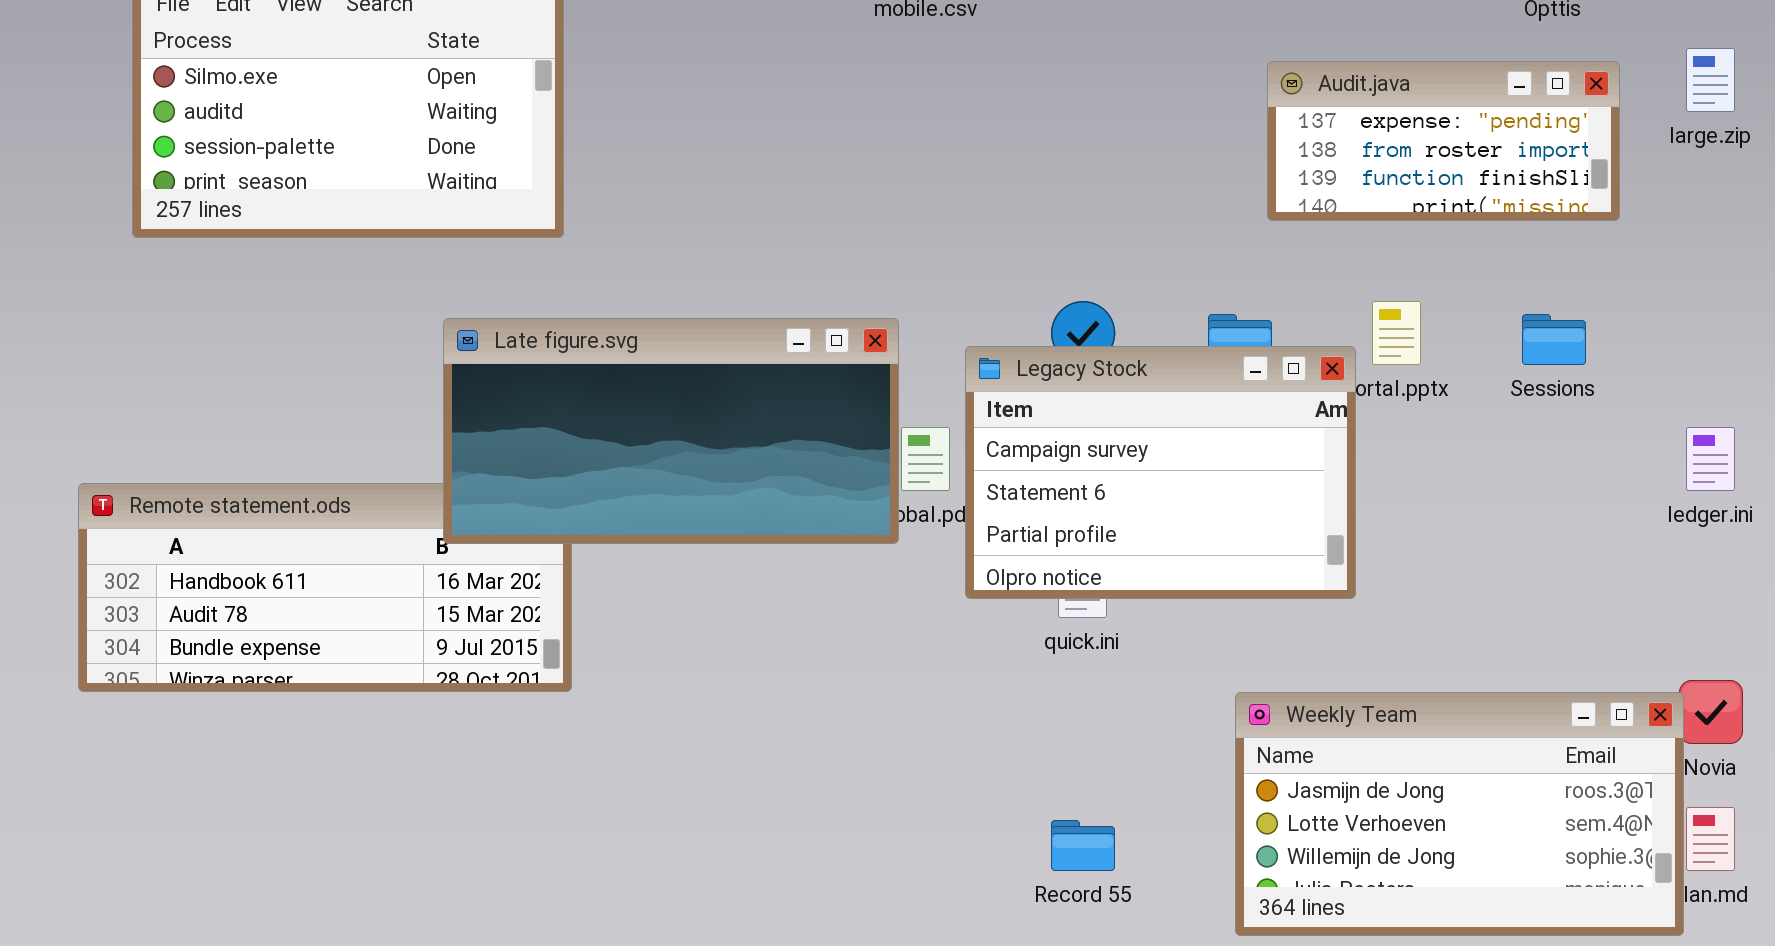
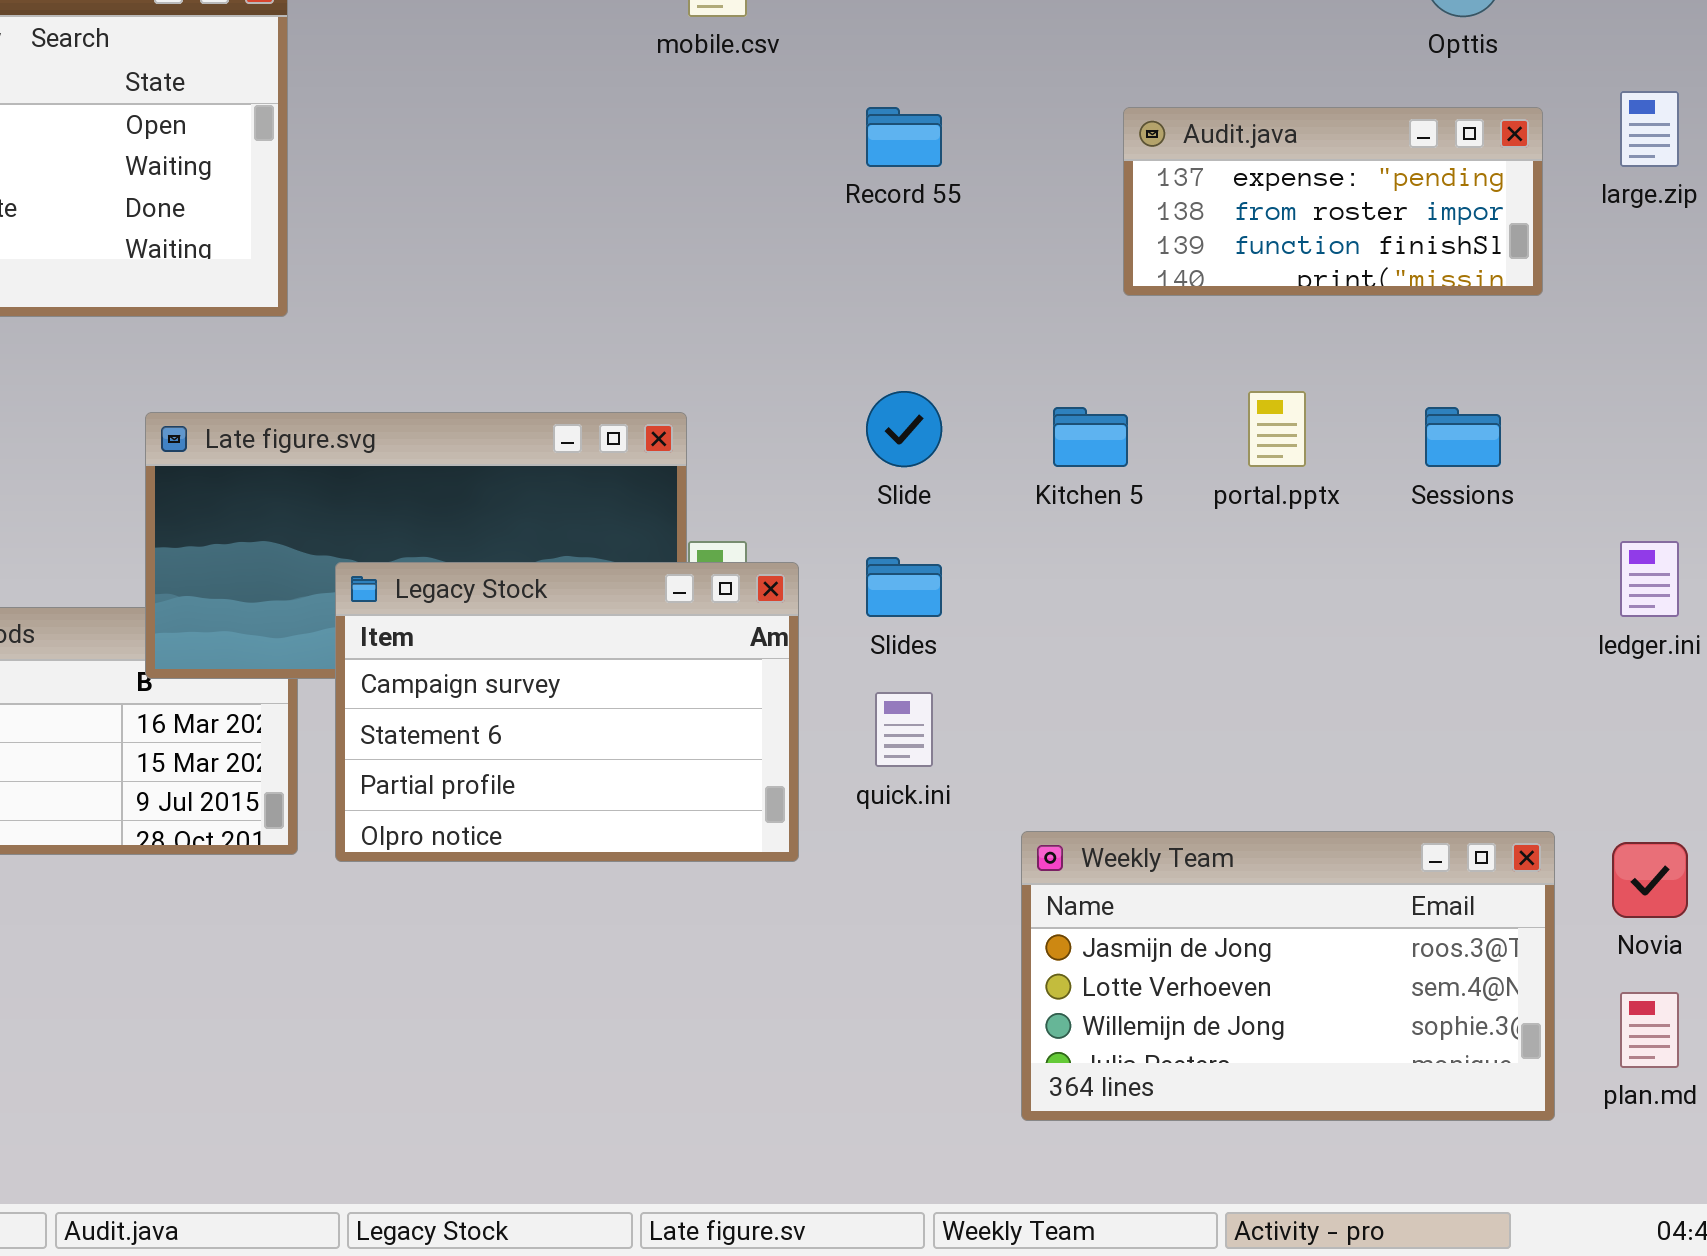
Legacy Stock: [965,346,1356,599] -> [335,562,799,862], moved
Weekly Team: [1235,692,1684,936] -> [1021,831,1555,1121], moved
Record 55: [1051,820,1115,871] -> [866,107,942,167], moved

